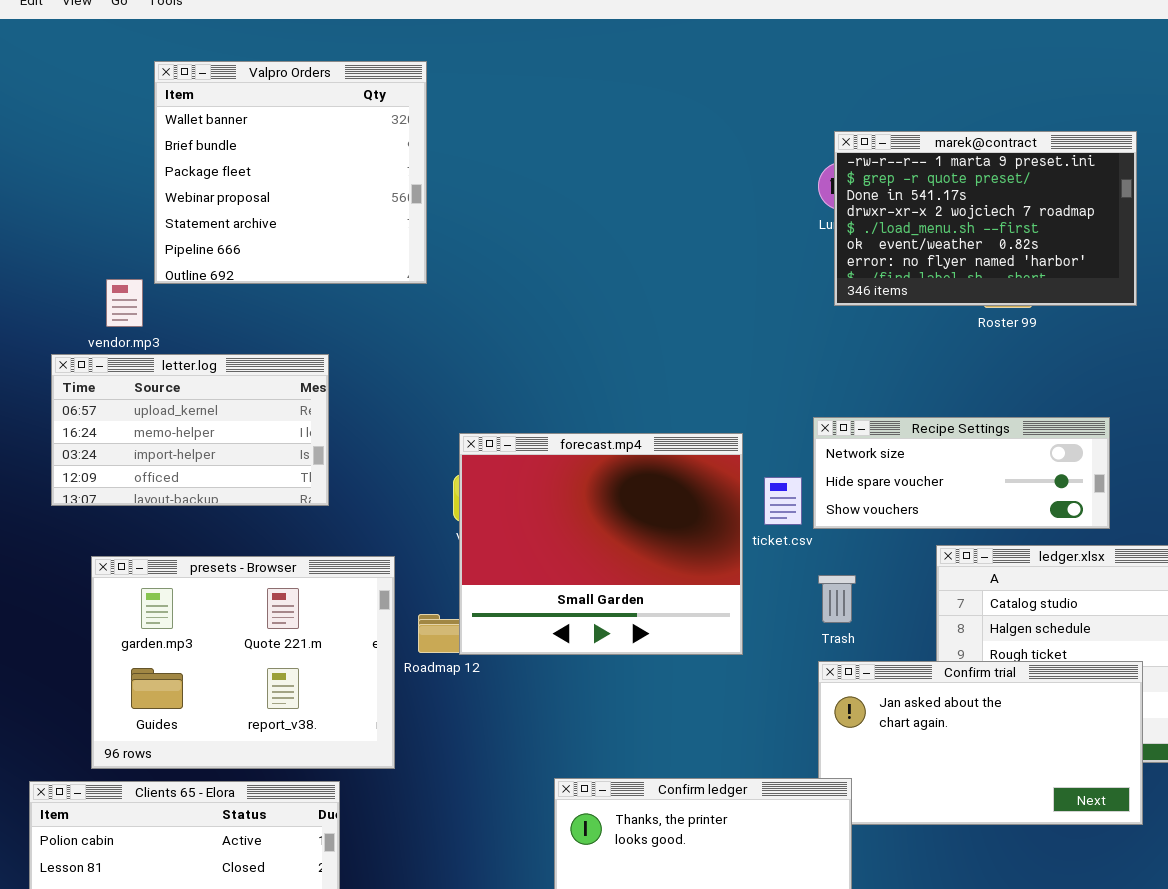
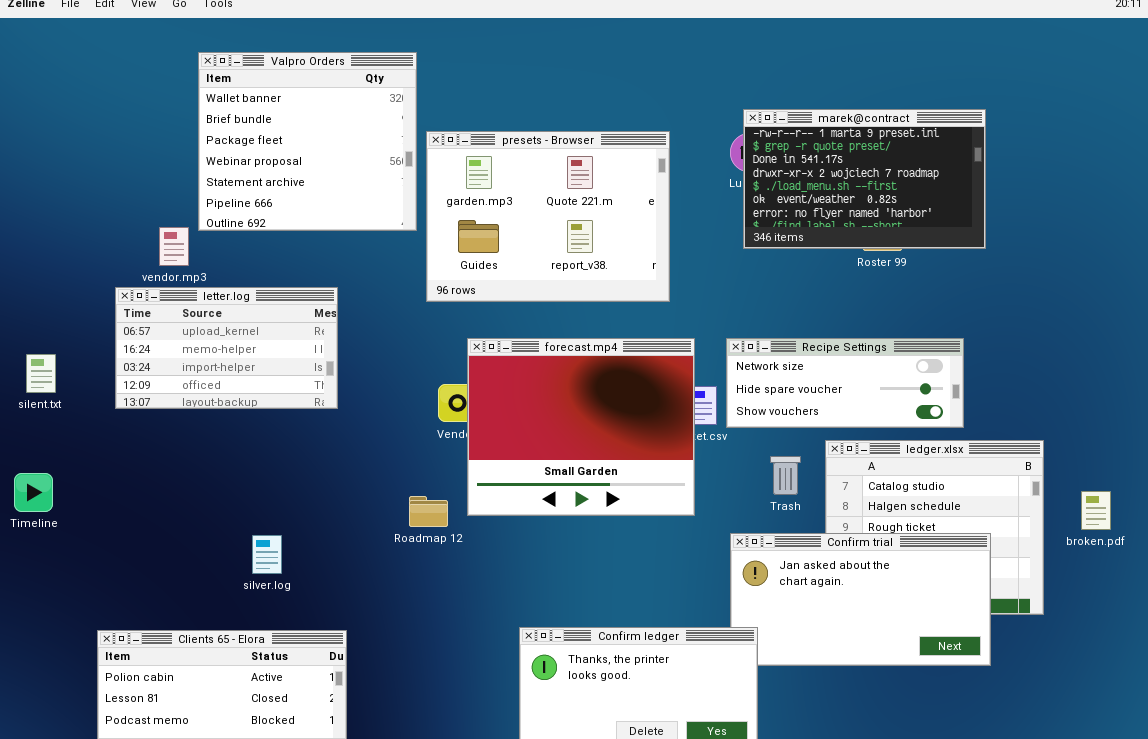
forecast.mp4: [459,433,743,655] -> [467,338,695,516], moved
presets - Browser: [91,556,395,769] -> [426,131,670,302], moved
Trash: [818,575,856,623] -> [770,456,801,495], moved

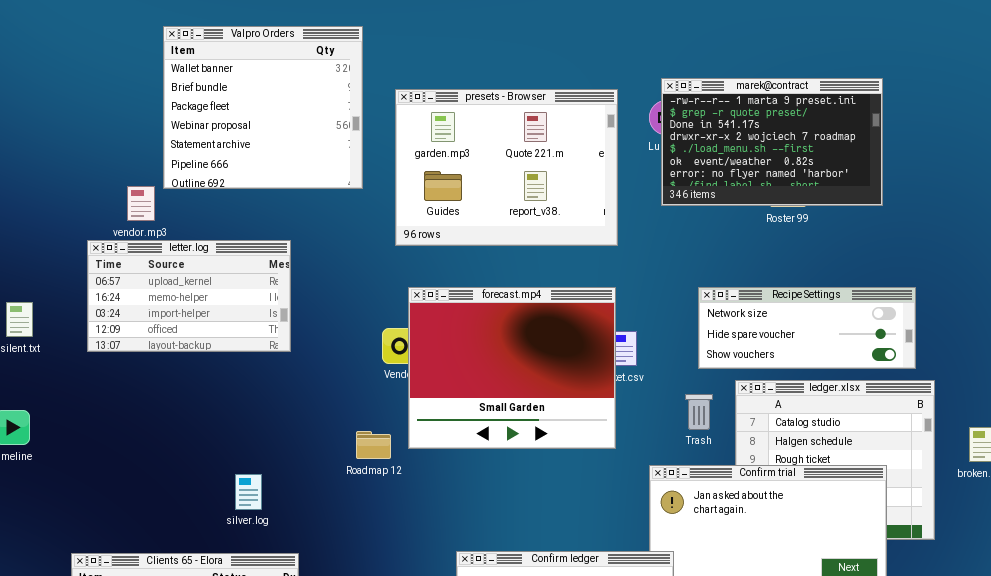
presets - Browser: [426,131,670,302] -> [395,89,618,246], moved
Recipe Settings: [726,338,964,428] -> [698,287,916,369], moved
silver.log: [252,535,282,574] -> [235,474,262,510], moved

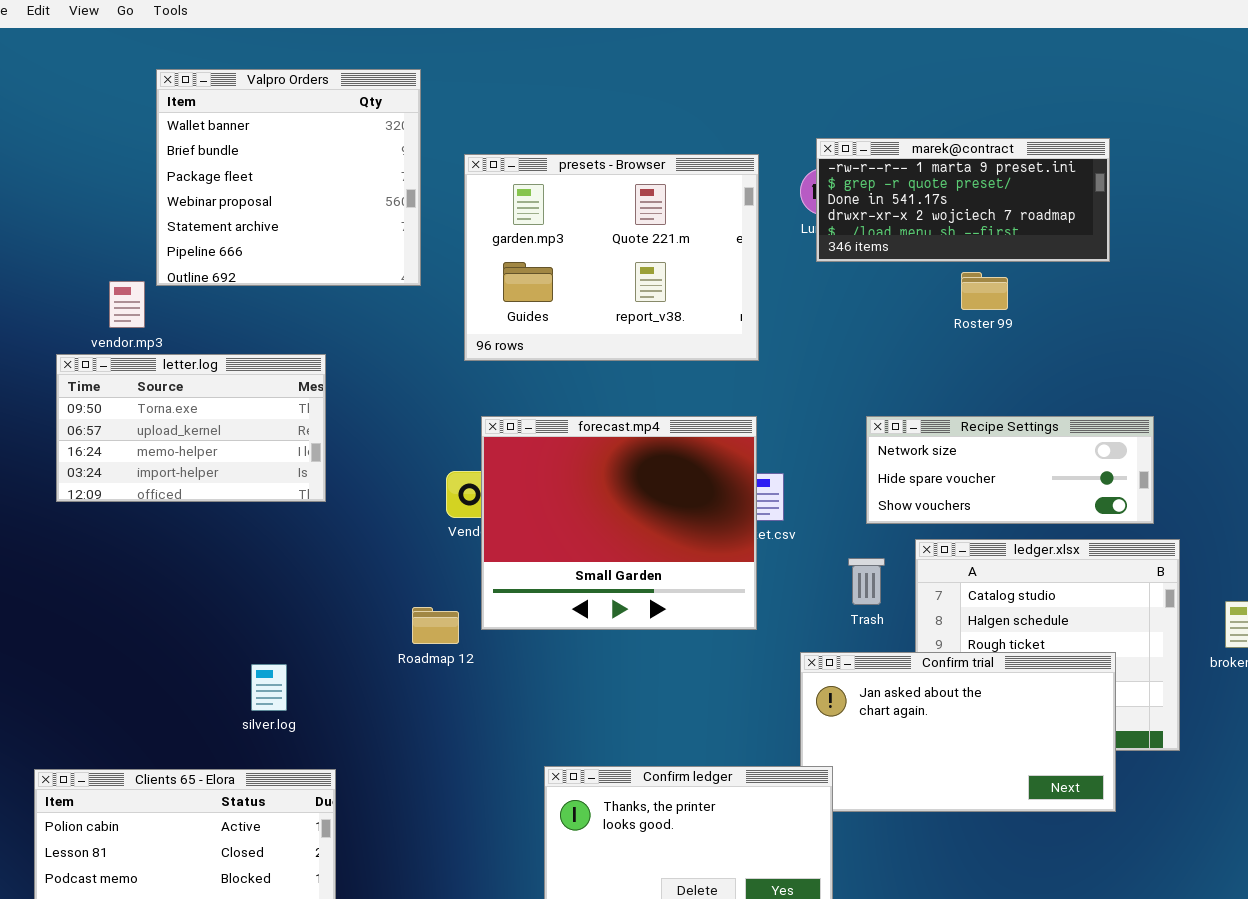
marek@contract: [661,78,883,206] -> [816,138,1110,262], resized
letter.log: [87,240,291,352] -> [56,354,326,502], scrolled up 1 row

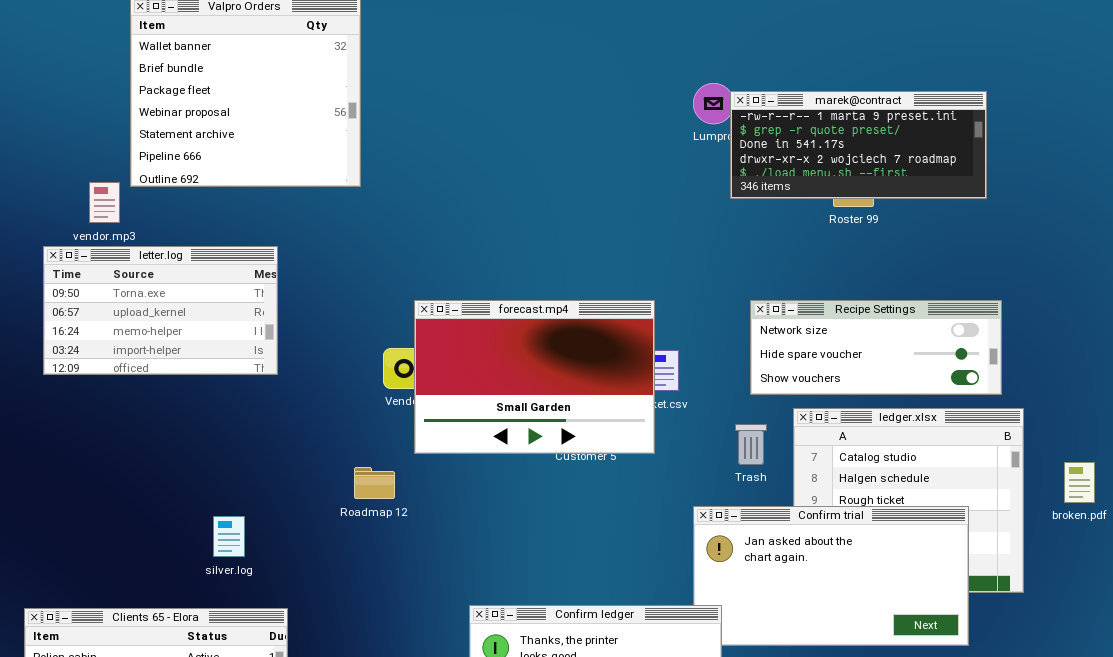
marek@contract: [816,138,1110,262] -> [730,91,987,199], moved
presets - Browser: [464,154,759,361] -> none, closed
forecast.mp4: [481,416,757,630] -> [414,300,655,454], resized

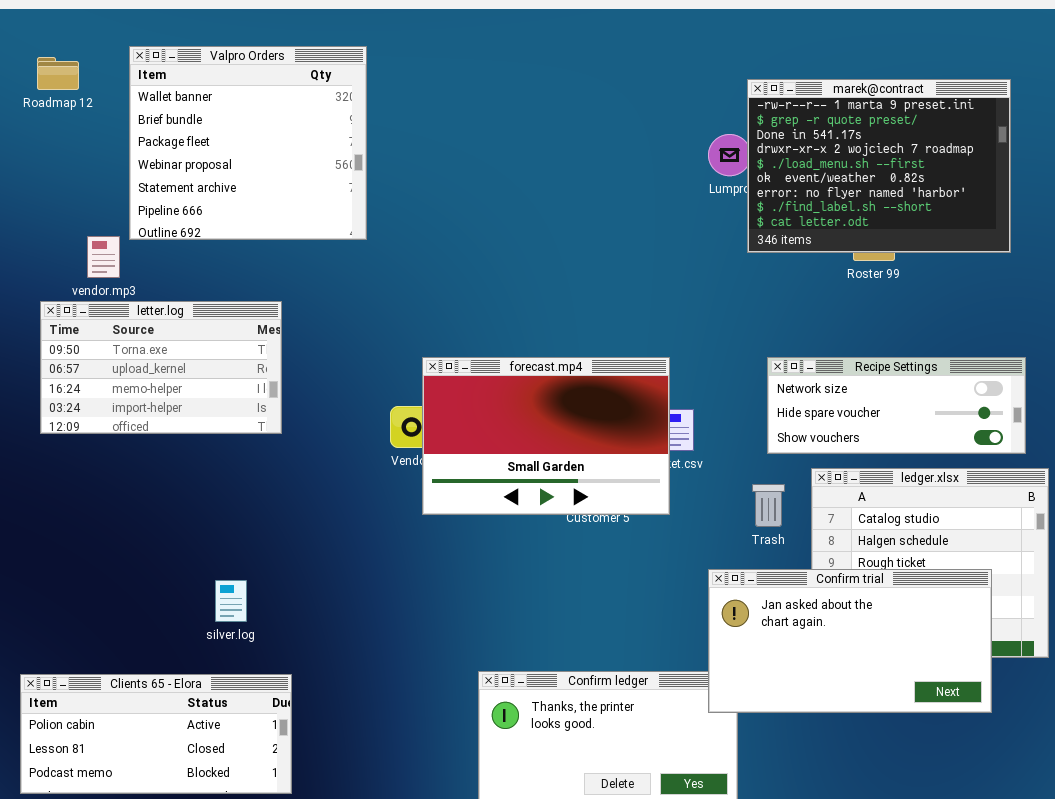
marek@contract: [730,91,987,199] -> [747,79,1011,253], resized
Roadmap 12: [354,467,395,499] -> [37,57,79,90], moved
Confirm trial: [693,506,969,646] -> [708,569,992,713], raised

